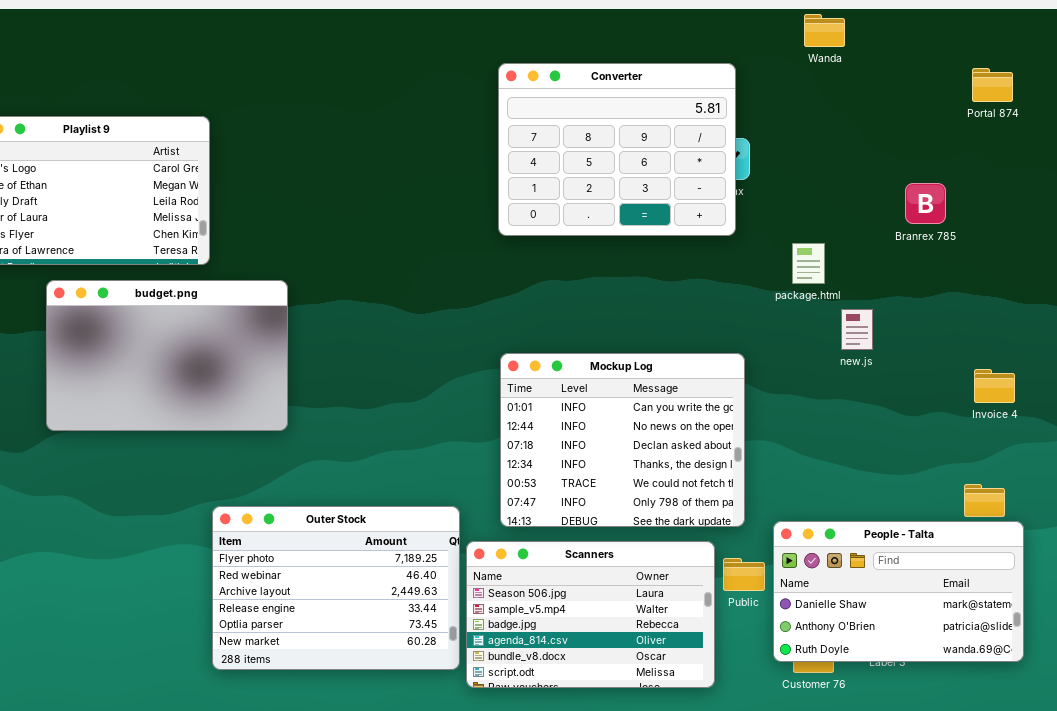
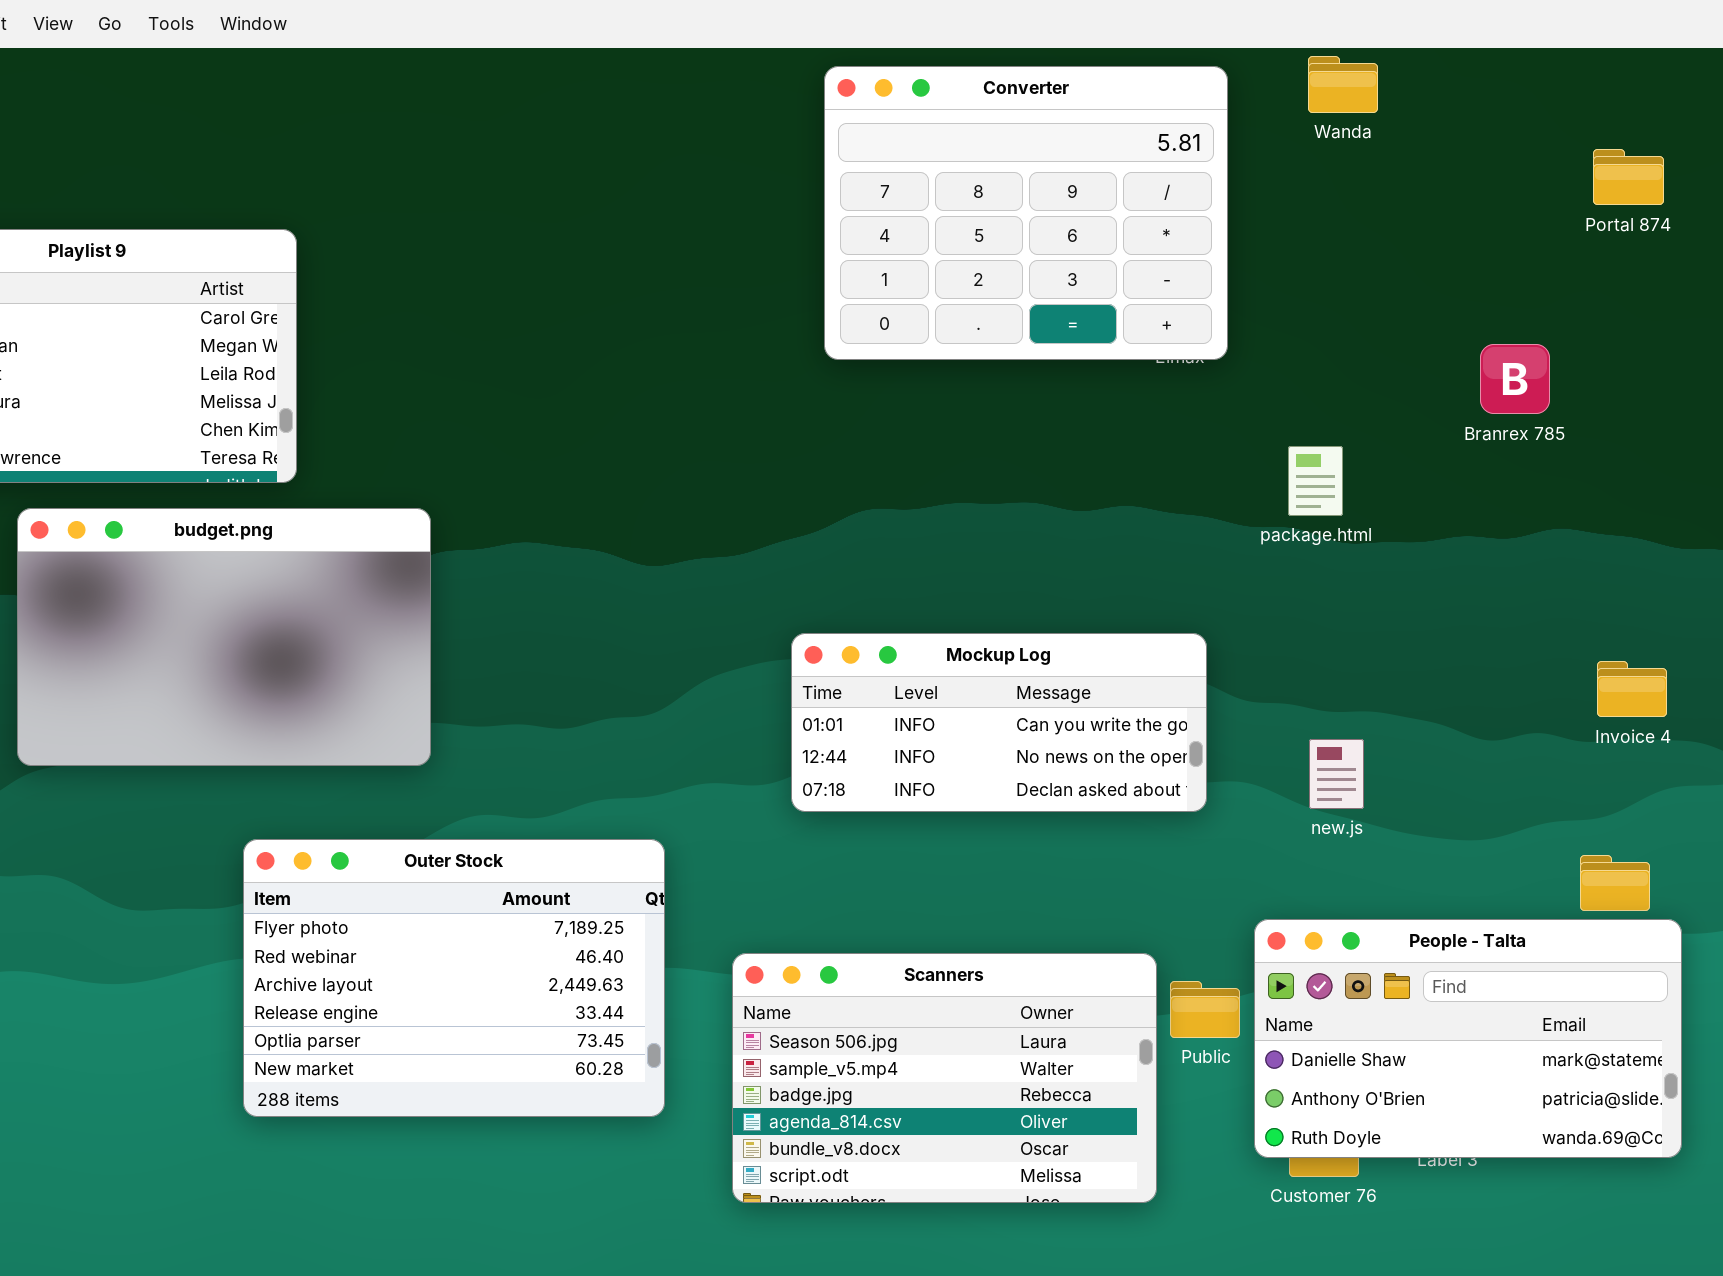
Converter: [498,63,736,236] -> [824,66,1228,360], moved
new.js: [841,309,873,350] -> [1309,739,1364,809], moved
Mockup Log: [500,353,745,527] -> [791,633,1207,812], resized
Outer Stock: [212,506,460,670] -> [243,839,665,1117], moved

